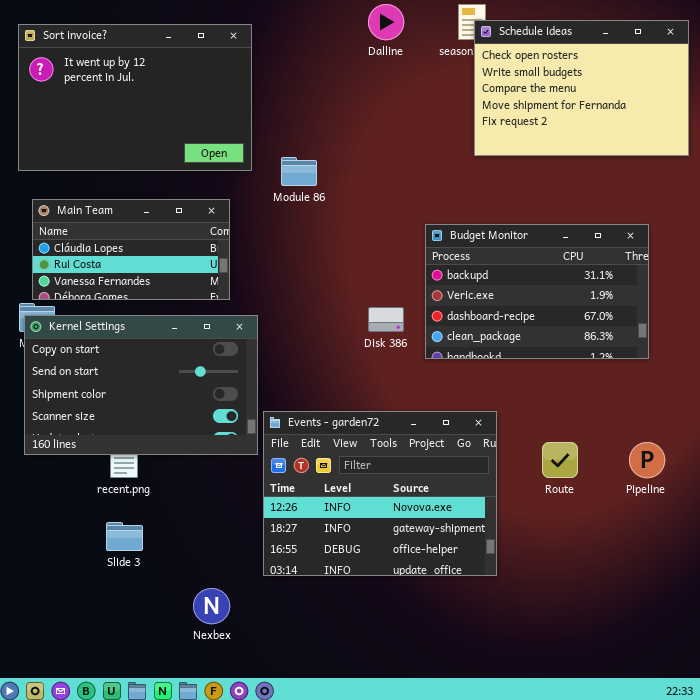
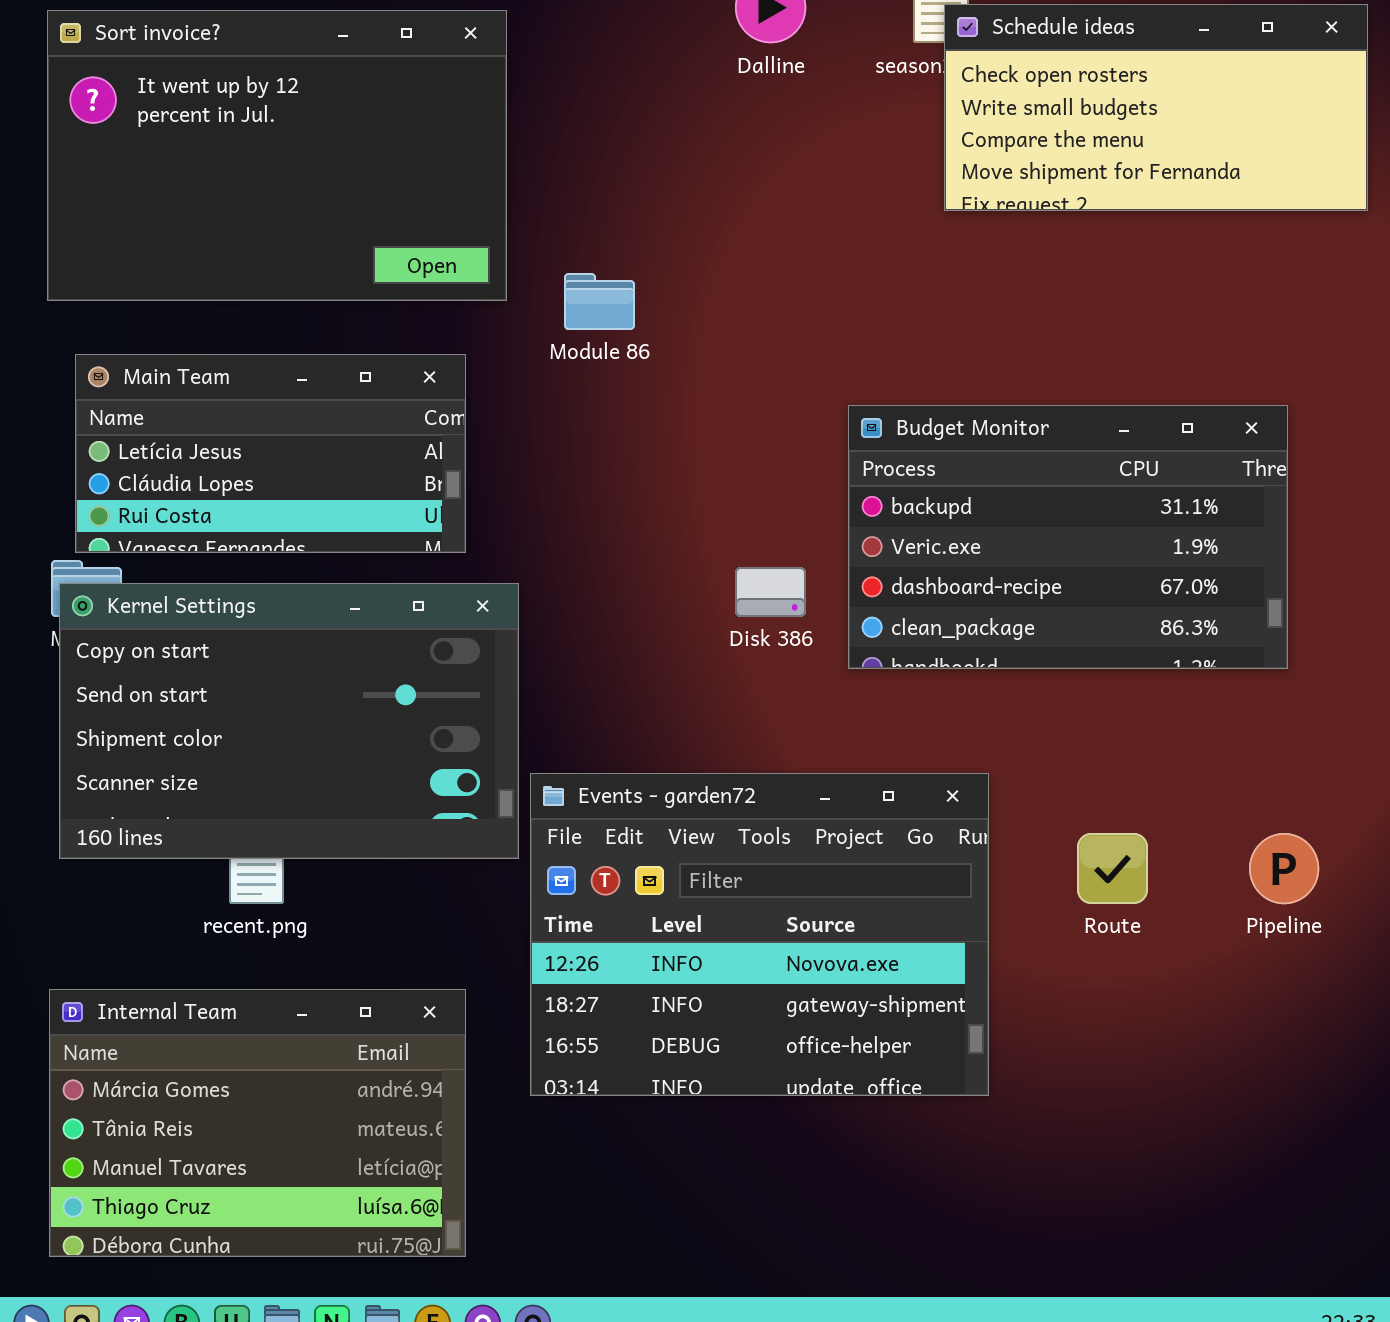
Schedule ideas: [474,20,689,156] -> [944,4,1368,211], resized
Main Team: [32,199,230,300] -> [75,354,466,553], scrolled up 1 row
Internal Team: none -> [49,989,466,1257], opened

